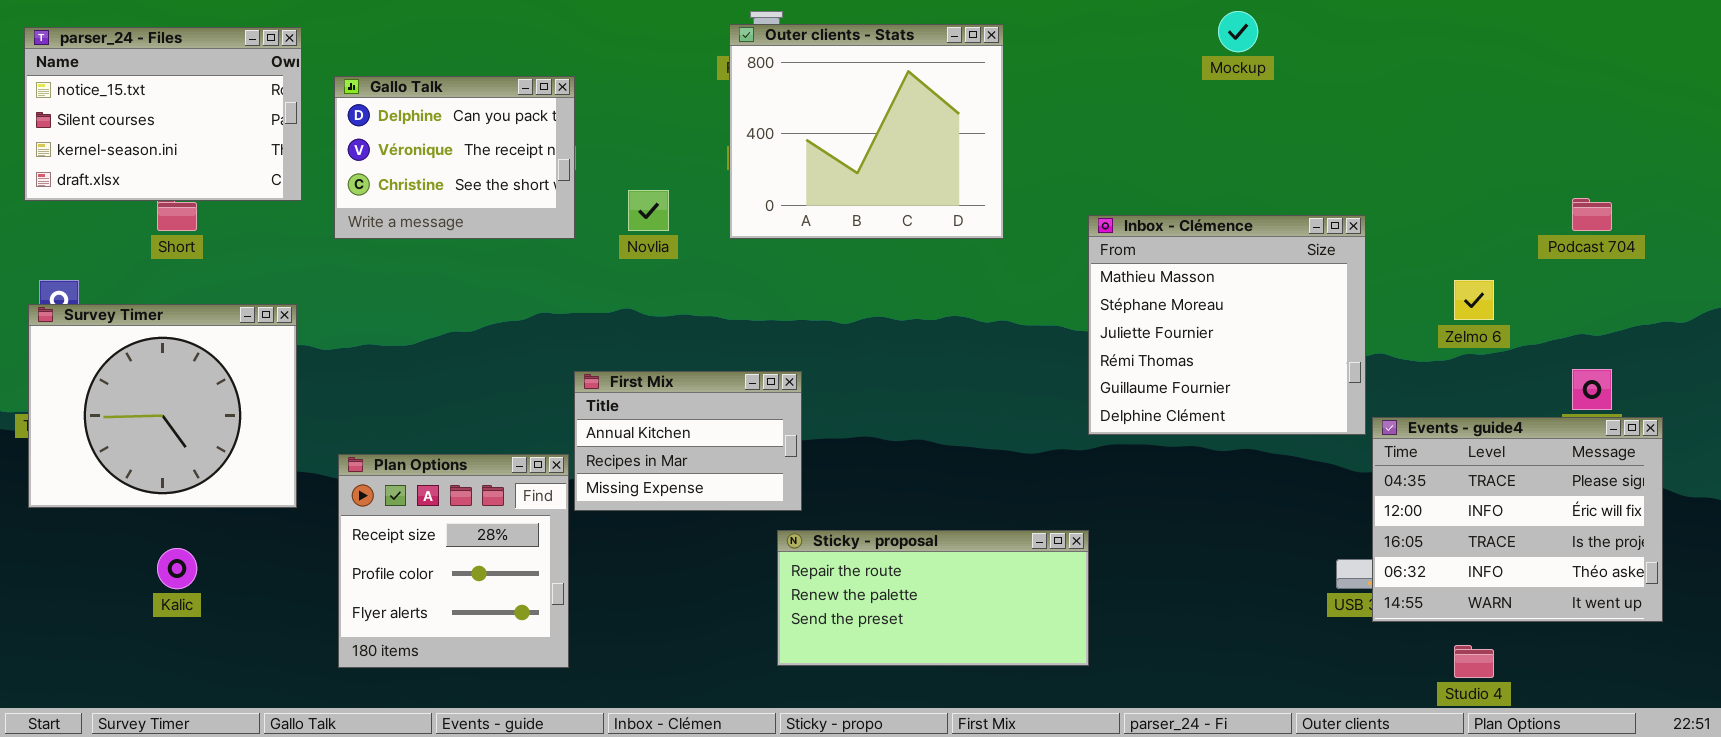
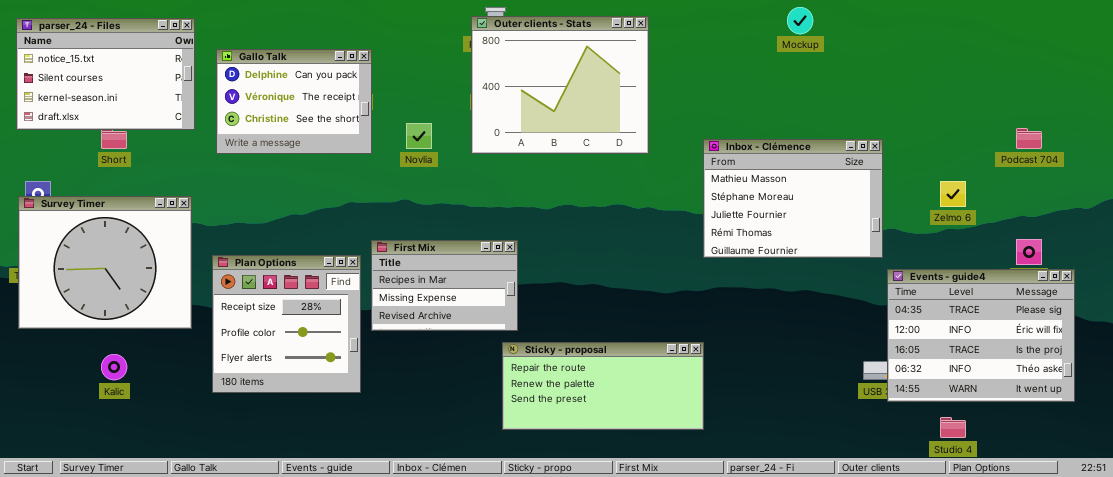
Inbox - Clémence: [1088,215,1366,435] -> [703,139,883,258], resized
First Mix: [574,371,802,511] -> [371,240,518,331], scrolled down 1 row
Plan Options: [338,454,569,668] -> [212,255,361,393], moved

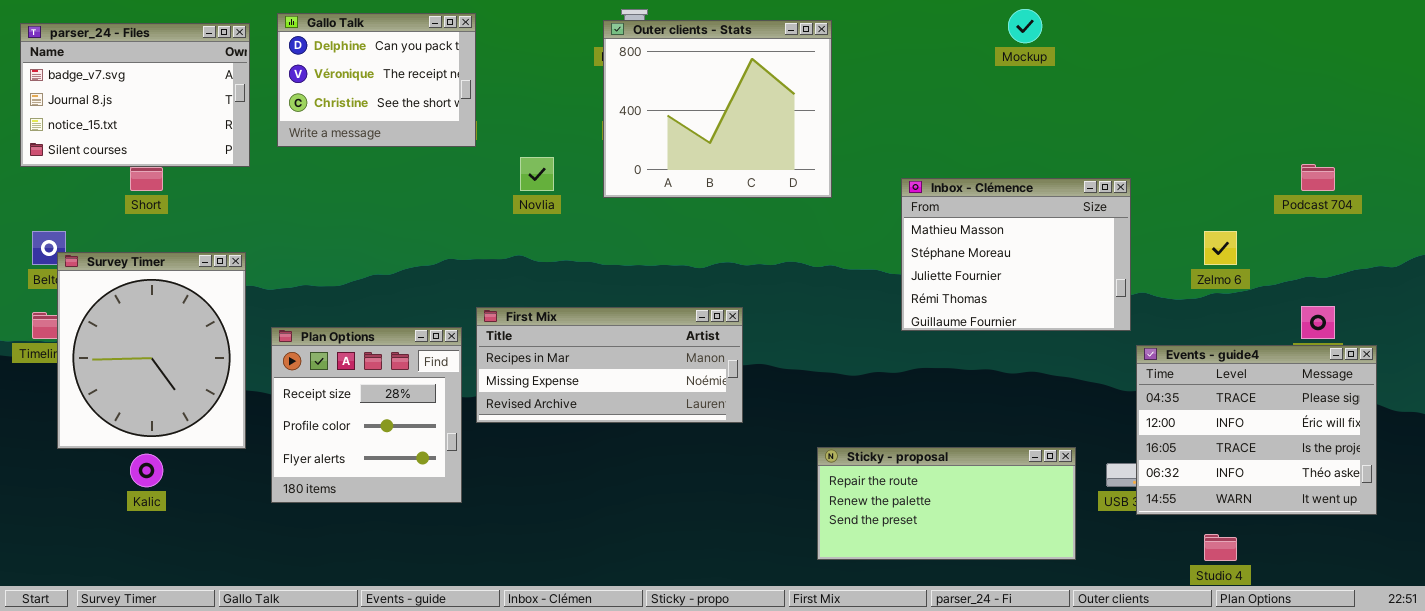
parser_24 - Files: [16,18,195,130] -> [20,23,250,167], scrolled up 2 rows
Gallo Talk: [216,49,372,154] -> [277,13,476,147], moved
Survey Timer: [18,196,192,329] -> [57,252,246,449], resized
First Mix: [371,240,518,331] -> [476,307,743,423], resized
Sticky - proposal: [502,342,704,430] -> [817,447,1076,560], moved

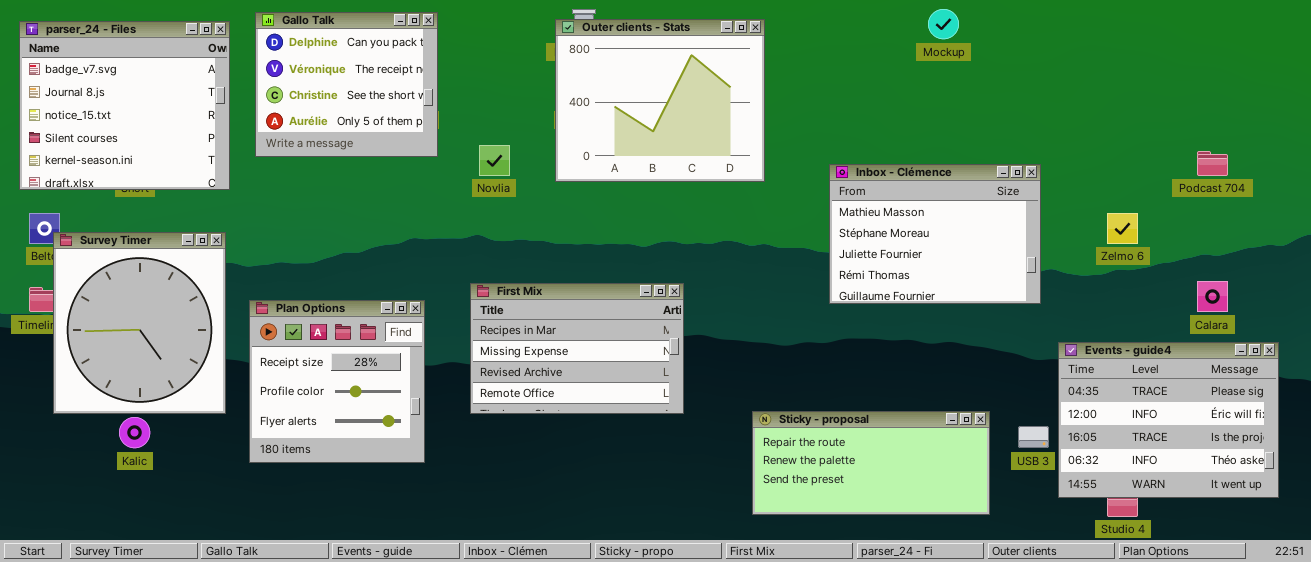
Gallo Talk: [277,13,476,147] -> [255,12,438,157], resized
parser_24 - Files: [20,23,250,167] -> [19,21,230,190], resized
First Mix: [476,307,743,423] -> [470,283,684,414], resized
Events - guide4: [1136,345,1377,515] -> [1058,342,1279,498], moved

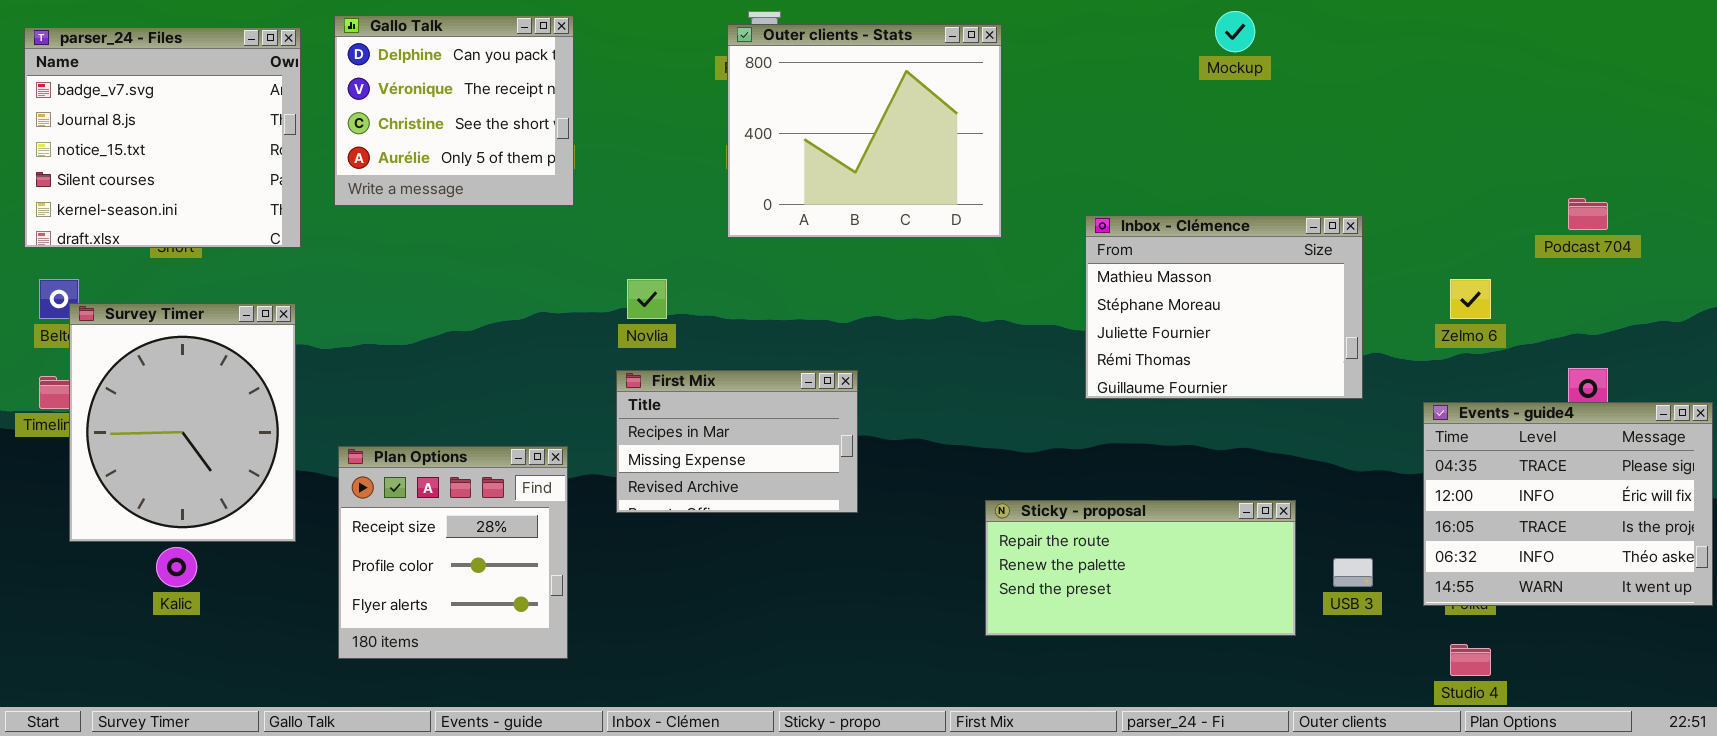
Novlia: [479,145,510,176] -> [627,279,667,319], moved
First Mix: [470,283,684,414] -> [616,370,858,513], resized
Plan Options: [249,300,425,463] -> [338,446,568,659], moved
Events - guide4: [1058,342,1279,498] -> [1423,402,1713,606], moved
Sticky - proposal: [752,411,990,515] -> [985,500,1296,636], moved

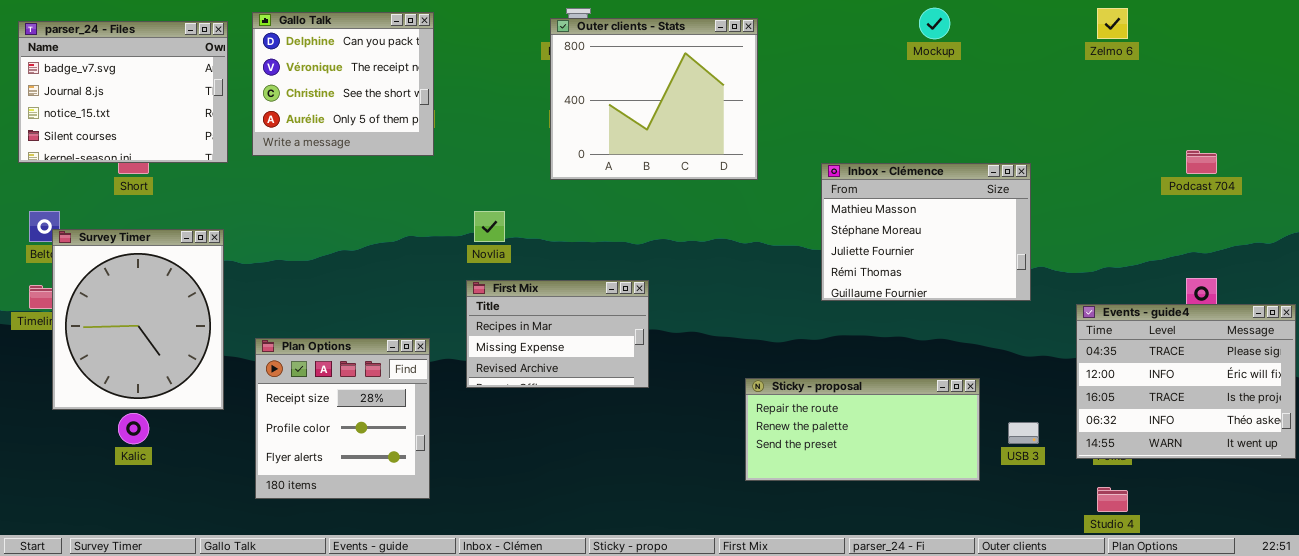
parser_24 - Files: [24,27,301,248] -> [18,21,228,163], resized
Zelmo 6: [1450,279,1491,319] -> [1097,8,1128,39], moved

